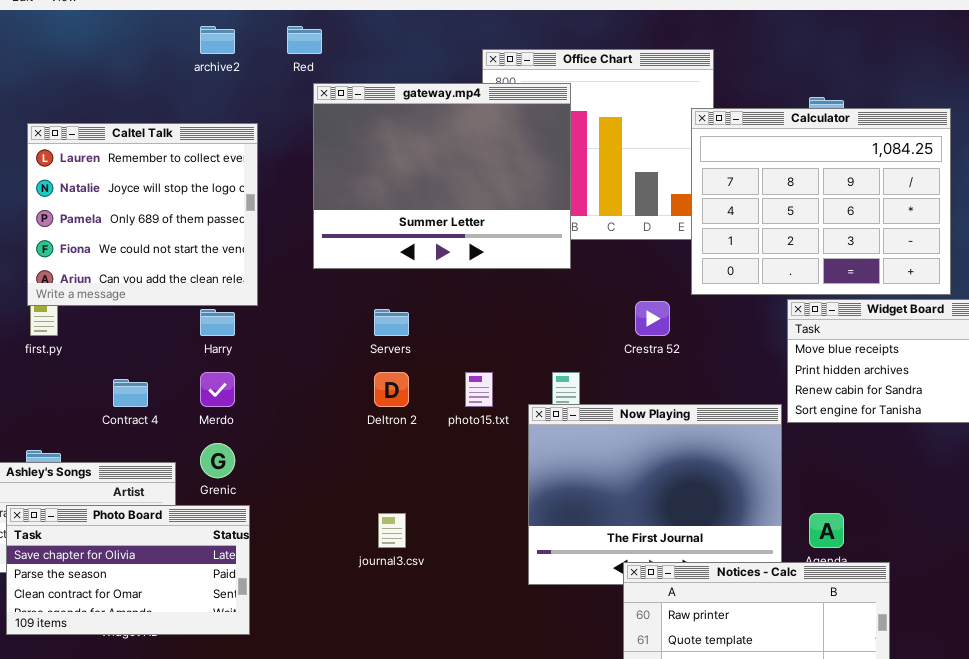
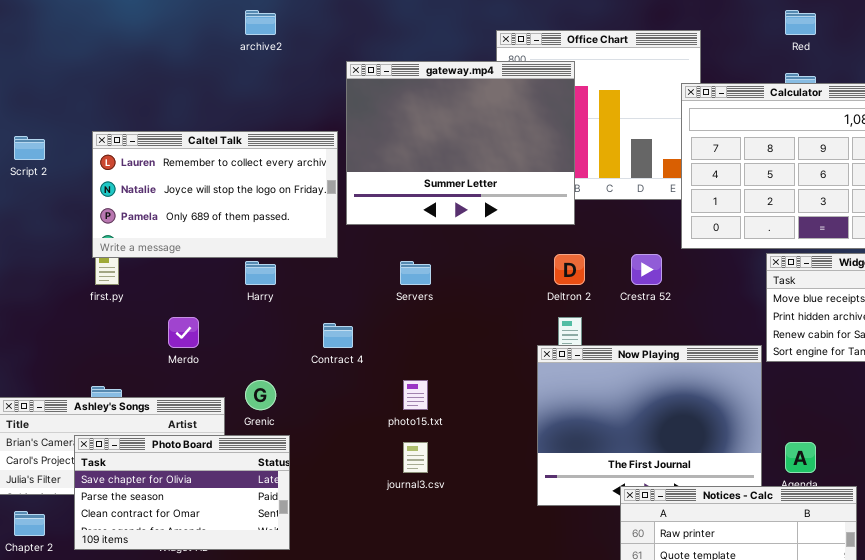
Red: [287,26,322,54] -> [785,10,816,35], moved
Caltel Talk: [27,123,258,306] -> [92,131,338,258], resized
Merdo: [200,372,235,407] -> [168,317,199,348], moved
Deltron 2: [374,372,409,407] -> [554,254,585,285], moved
photo15.txt: [465,372,493,407] -> [403,380,428,410], moved
Contract 4: [113,379,148,407] -> [323,323,353,348], moved

